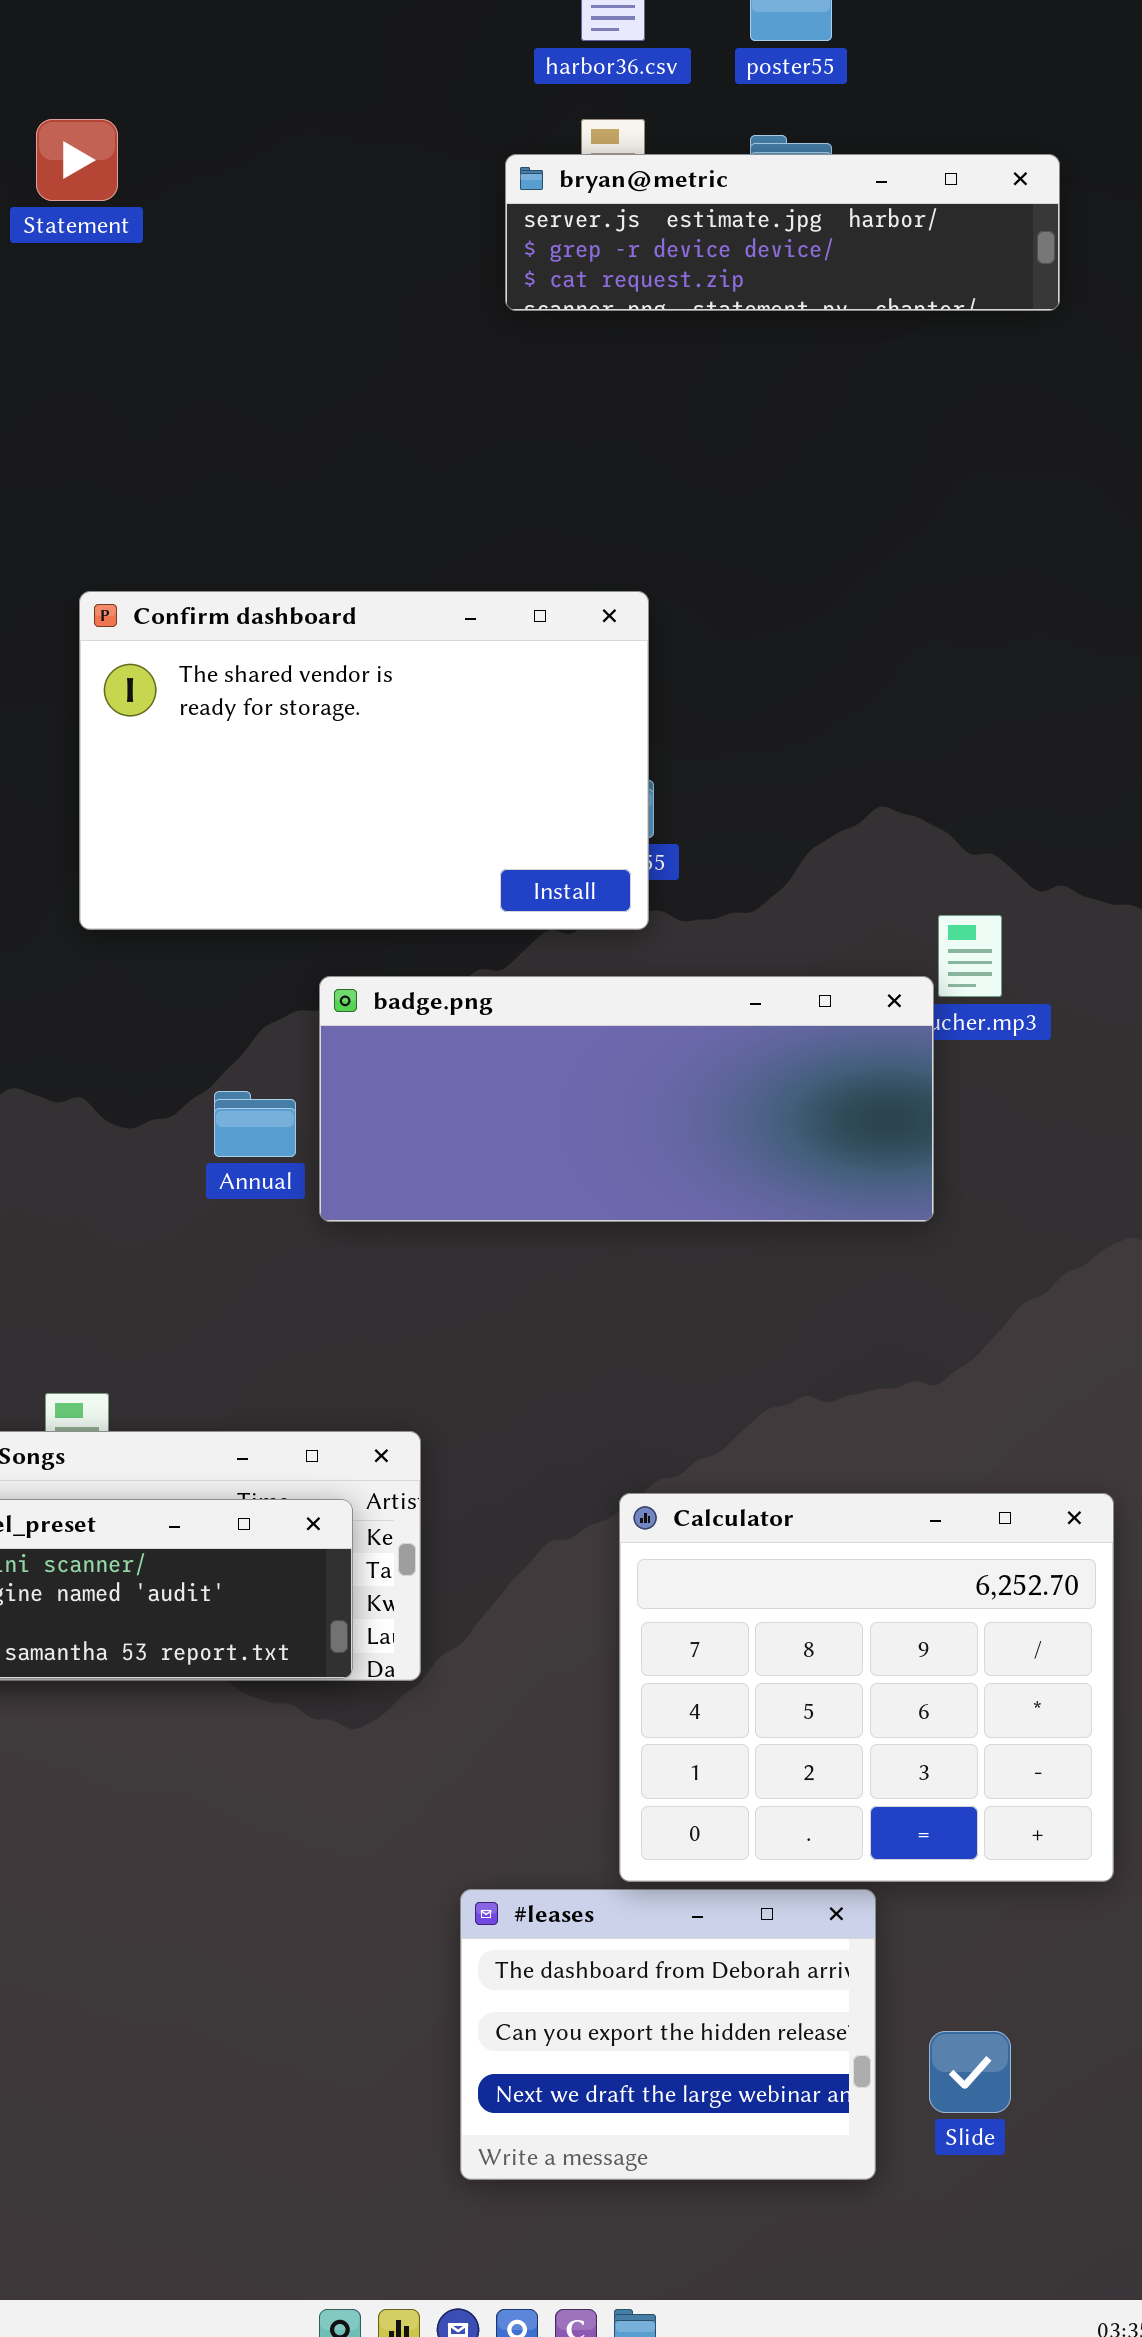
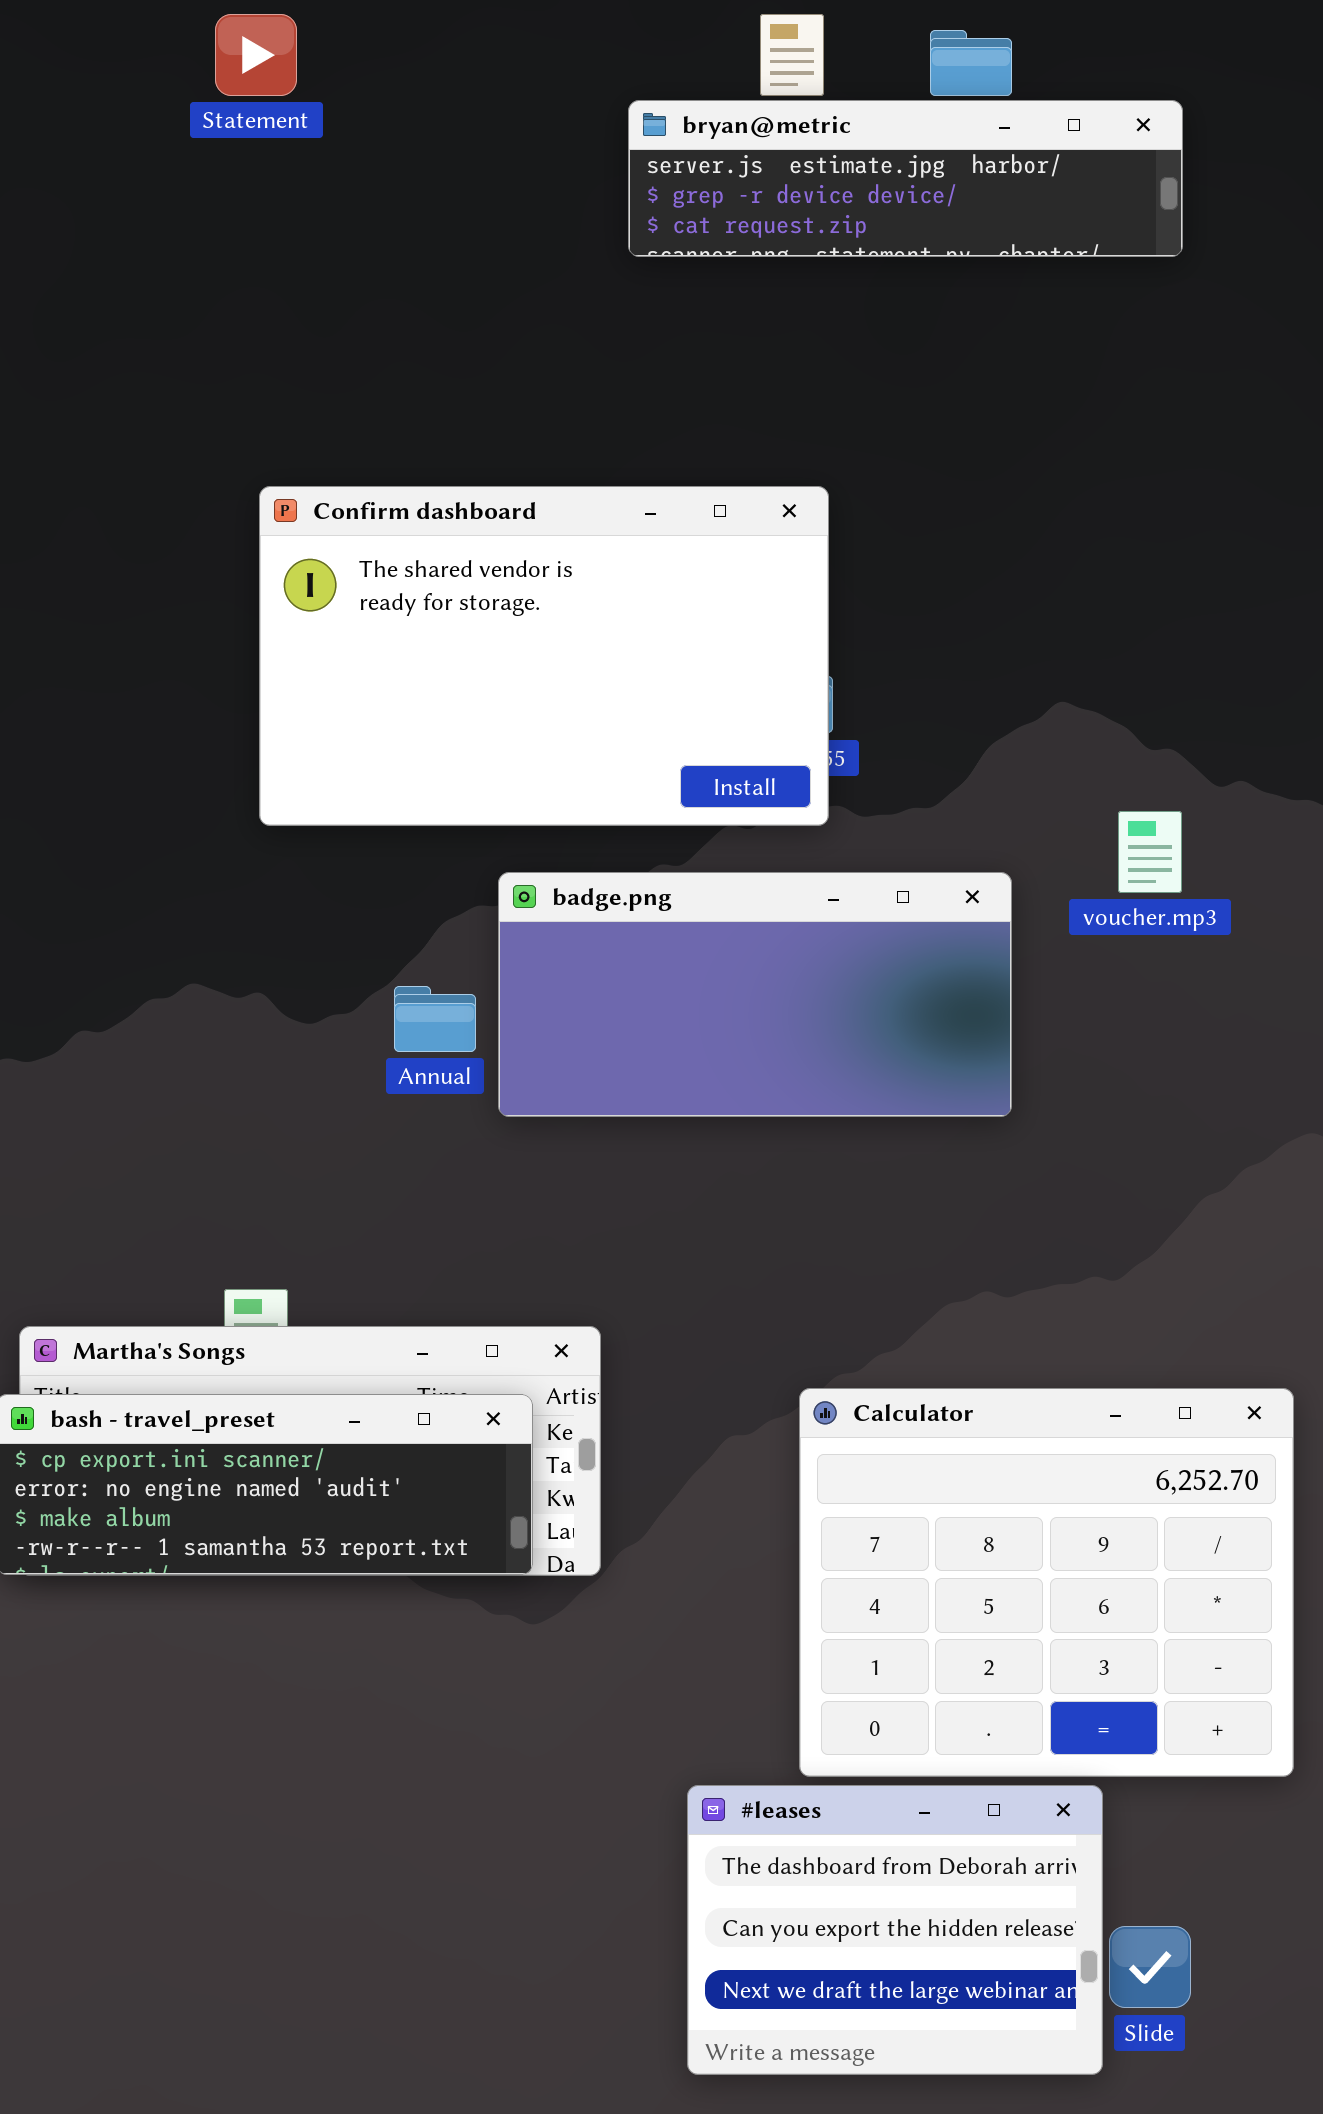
bryan@metric: [505,154,1060,311] -> [628,100,1183,257], moved
badge.png: [319,976,934,1222] -> [498,872,1012,1117], resized
#leases: [460,1889,876,2180] -> [687,1785,1103,2075], moved

